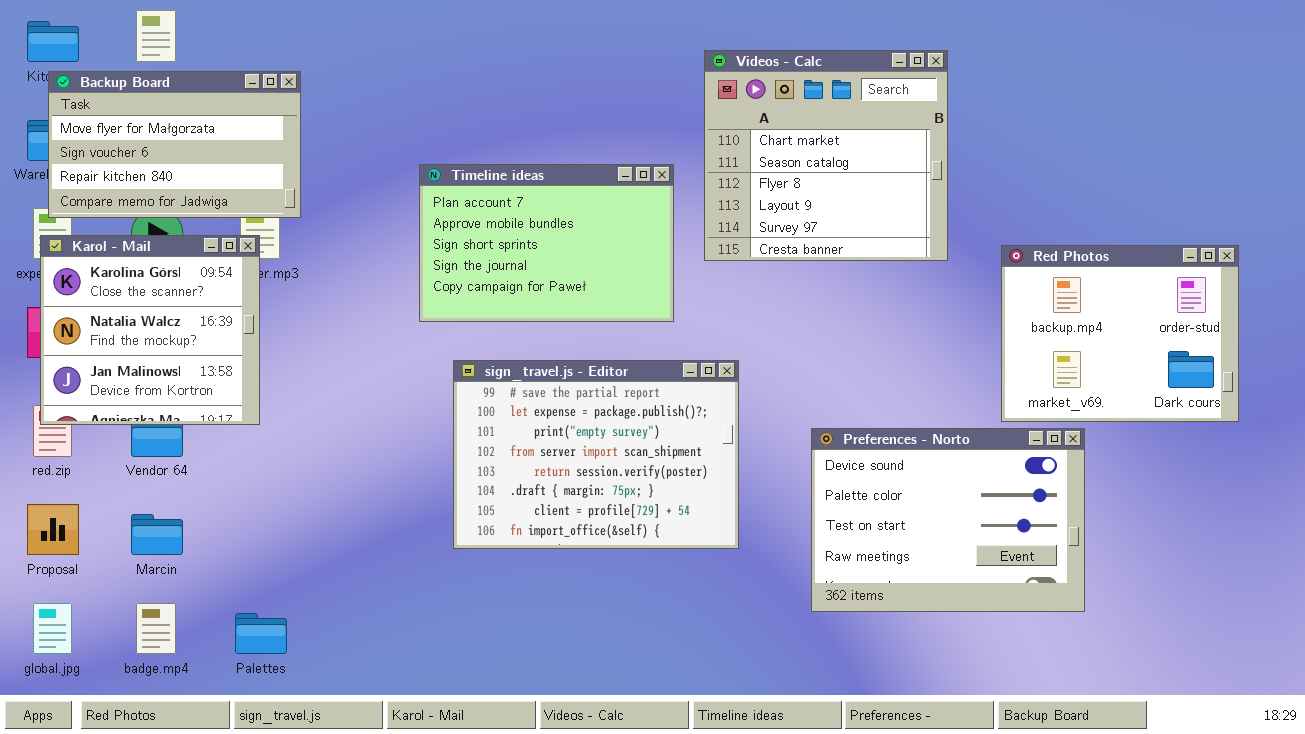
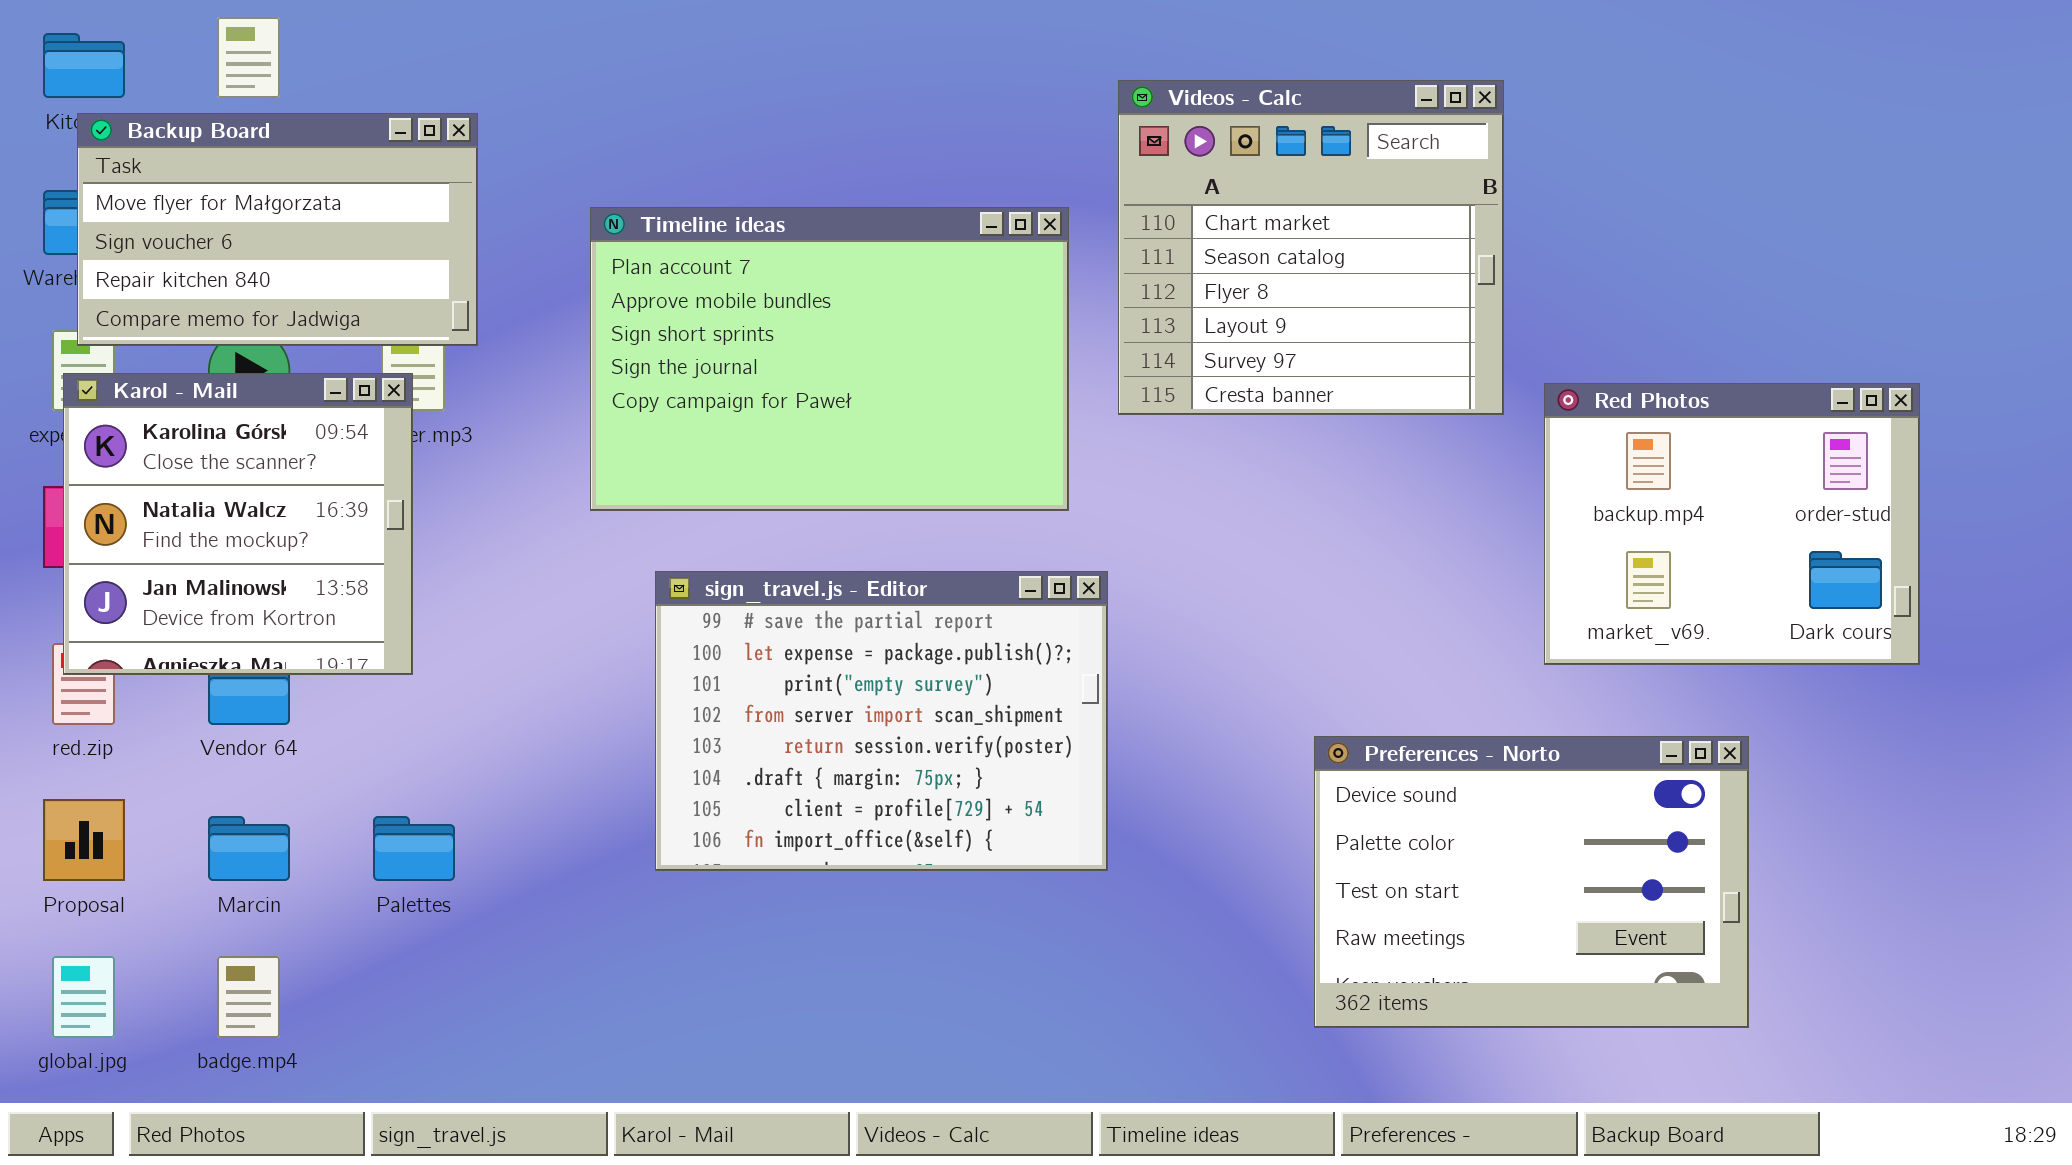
Timeline ideas: [419,164,674,322] -> [590,207,1069,511], resized
Red Photos: [1001,245,1239,422] -> [1544,383,1920,665], moved
sign_travel.js - Editor: [453,360,739,549] -> [655,571,1108,871], moved
Preferences - Norto: [811,428,1085,612] -> [1314,736,1749,1028], moved
Palettes: [235,613,287,654] -> [373,816,455,881], moved

